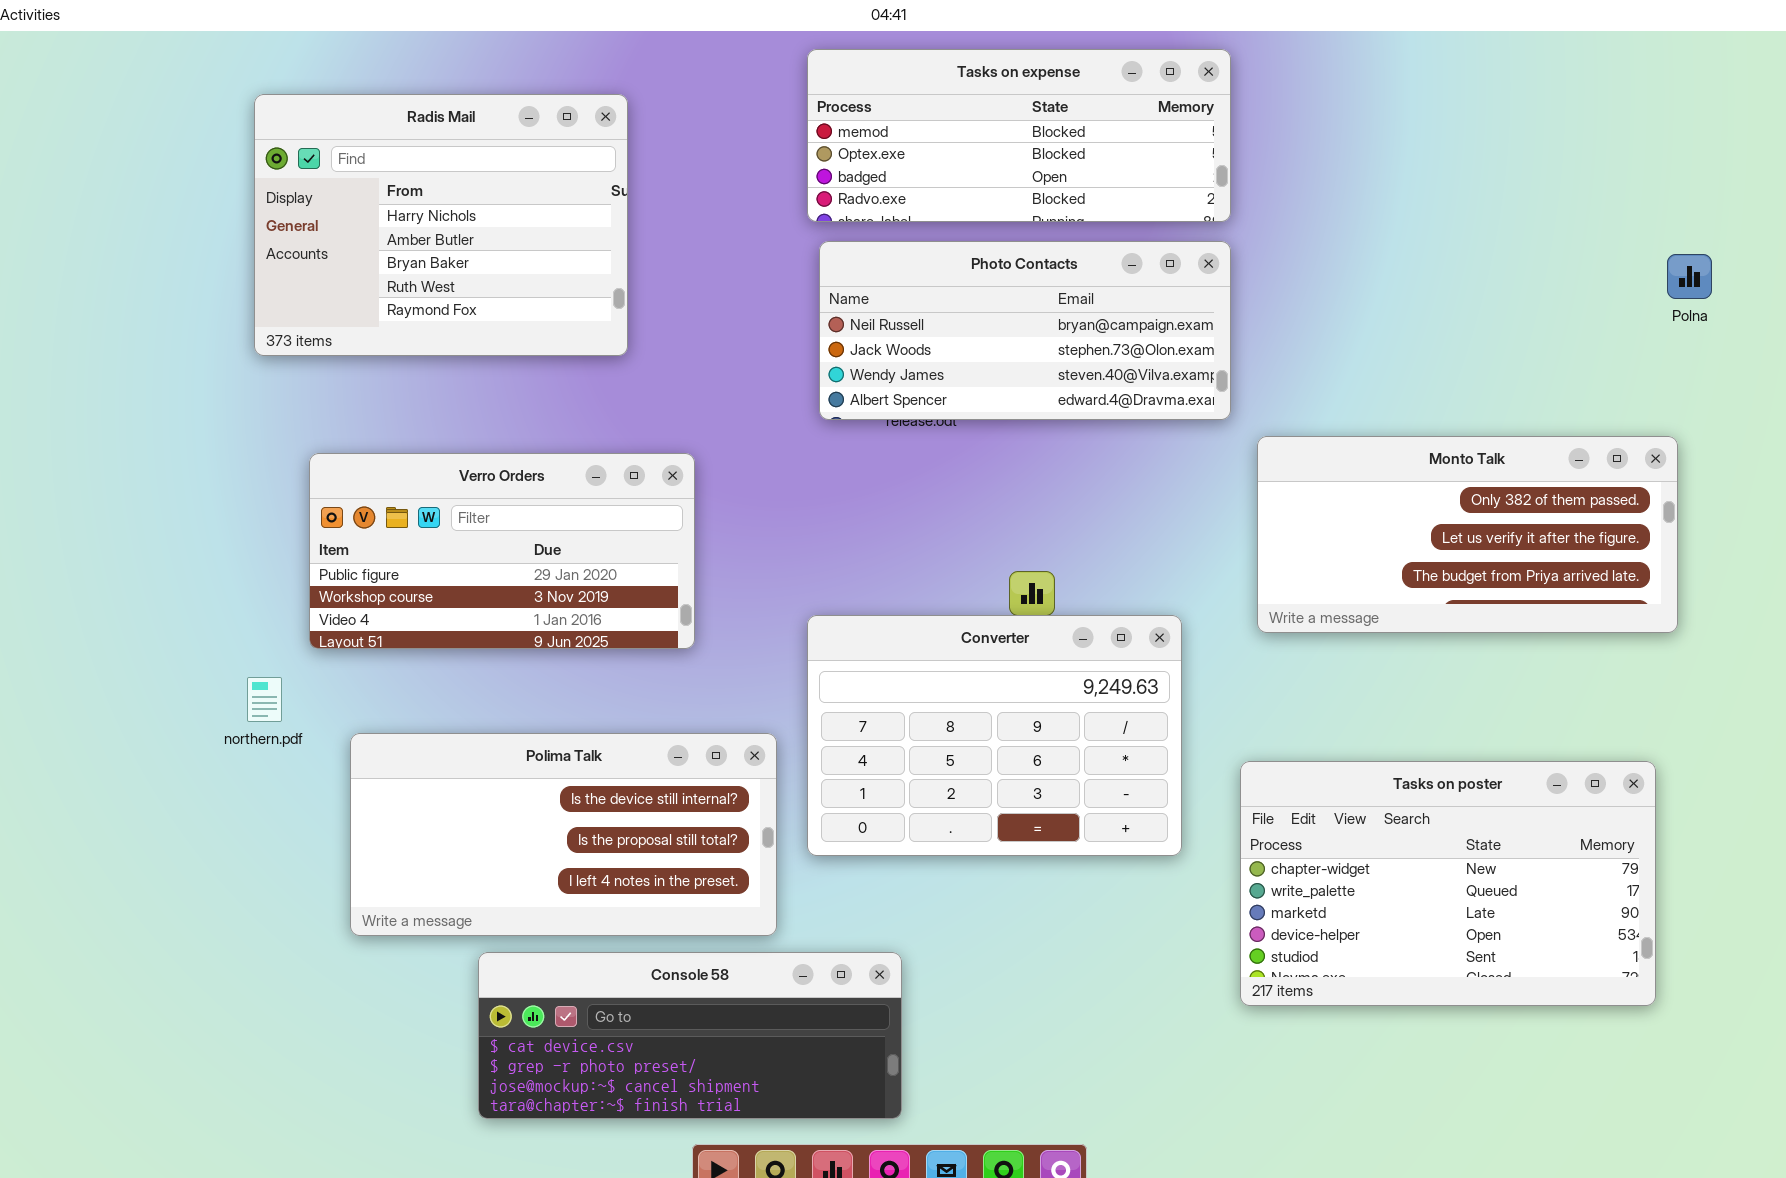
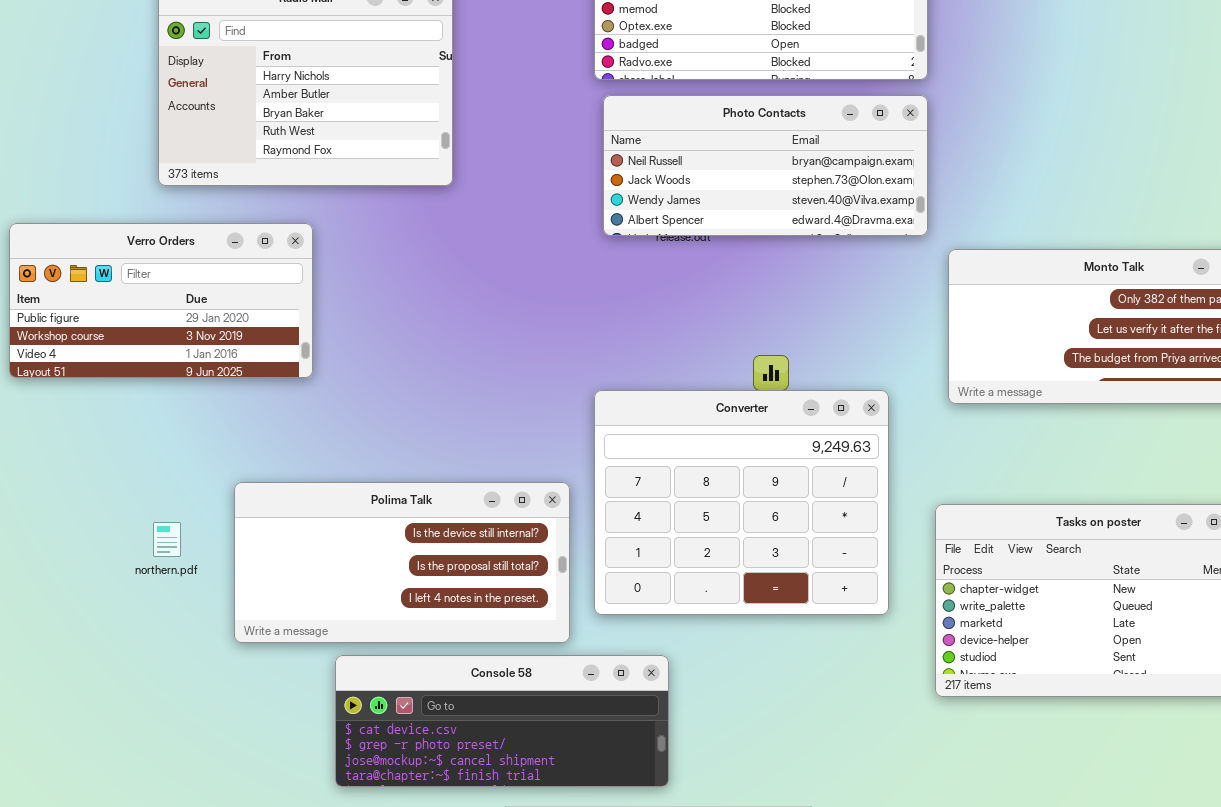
Verro Orders: [309,453,695,649] -> [9,223,313,378], moved
Converter: [807,615,1182,856] -> [594,390,889,615], resized
northern.pdf: [247,677,282,722] -> [153,522,181,557], moved

